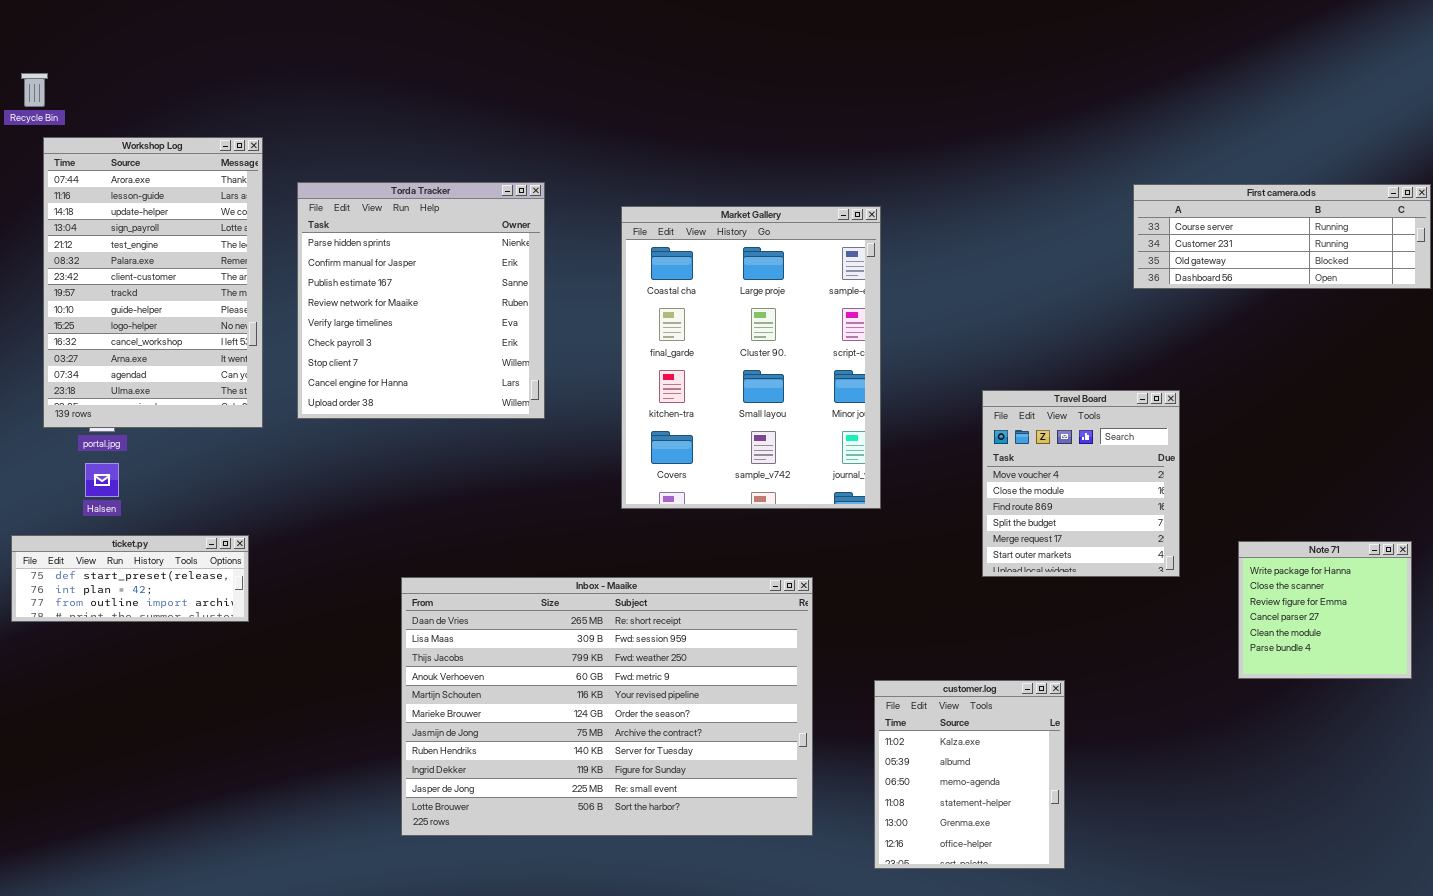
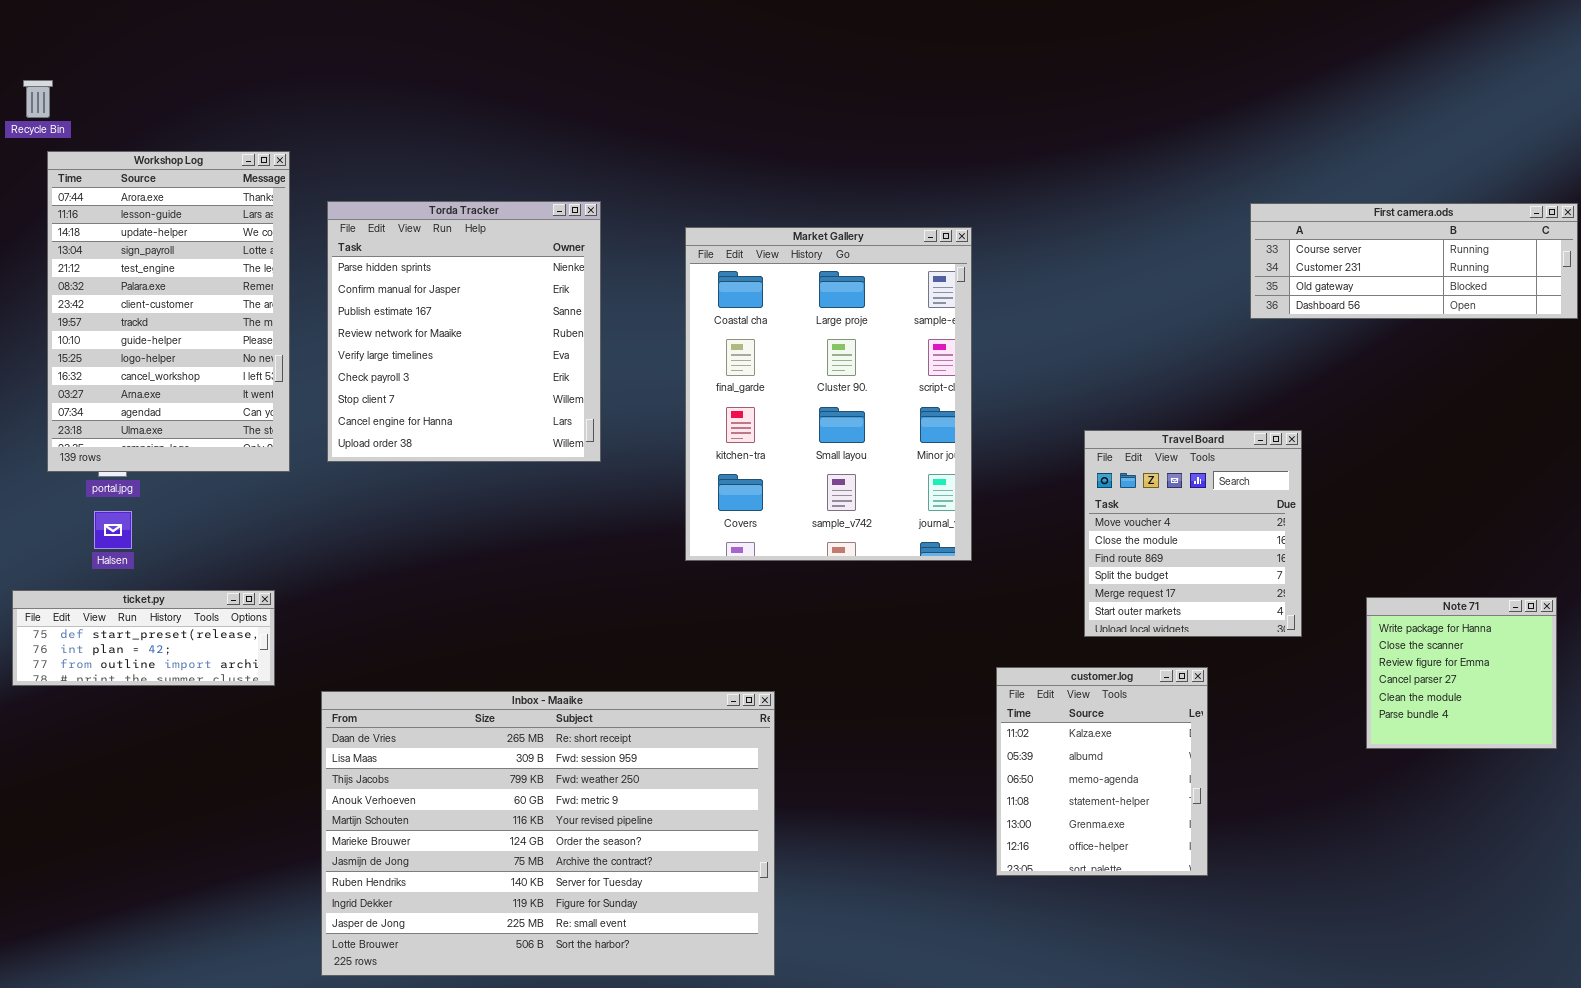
Inbox - Maaike: [401,577,813,836] -> [321,691,775,976], moved
customer.log: [874,680,1065,869] -> [996,667,1208,876], moved

